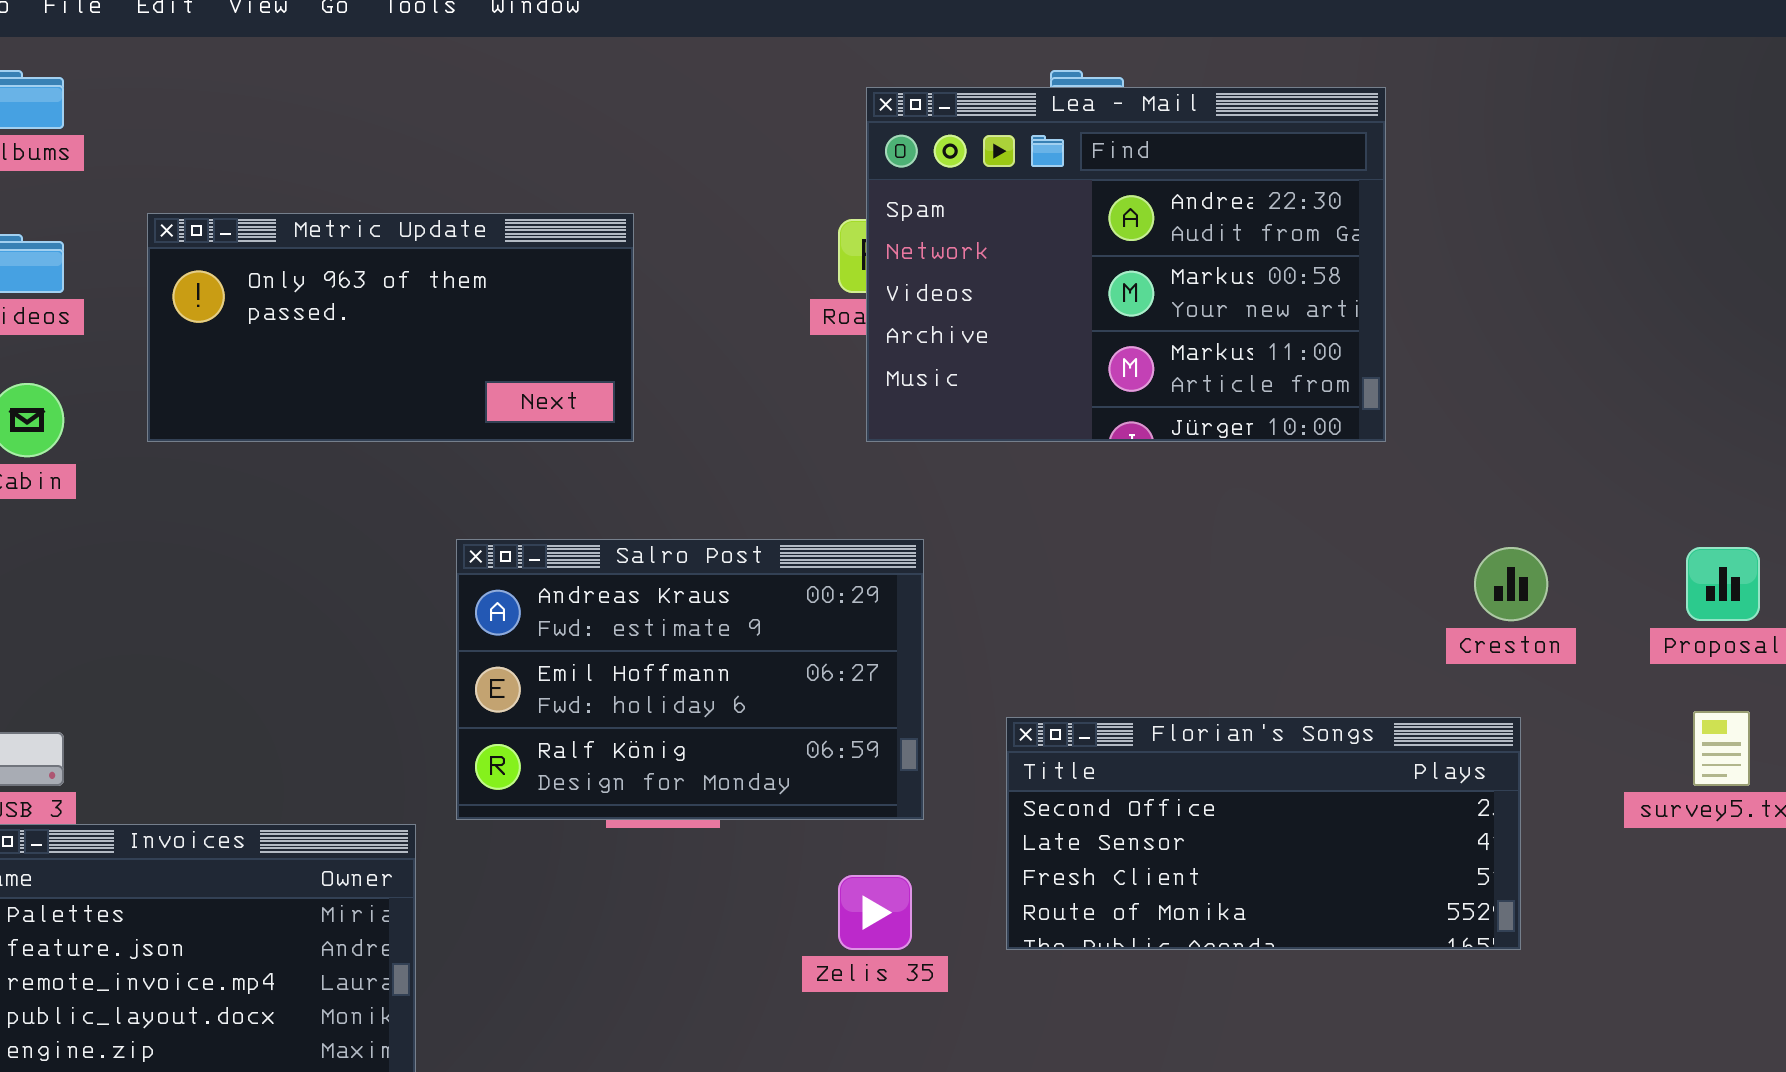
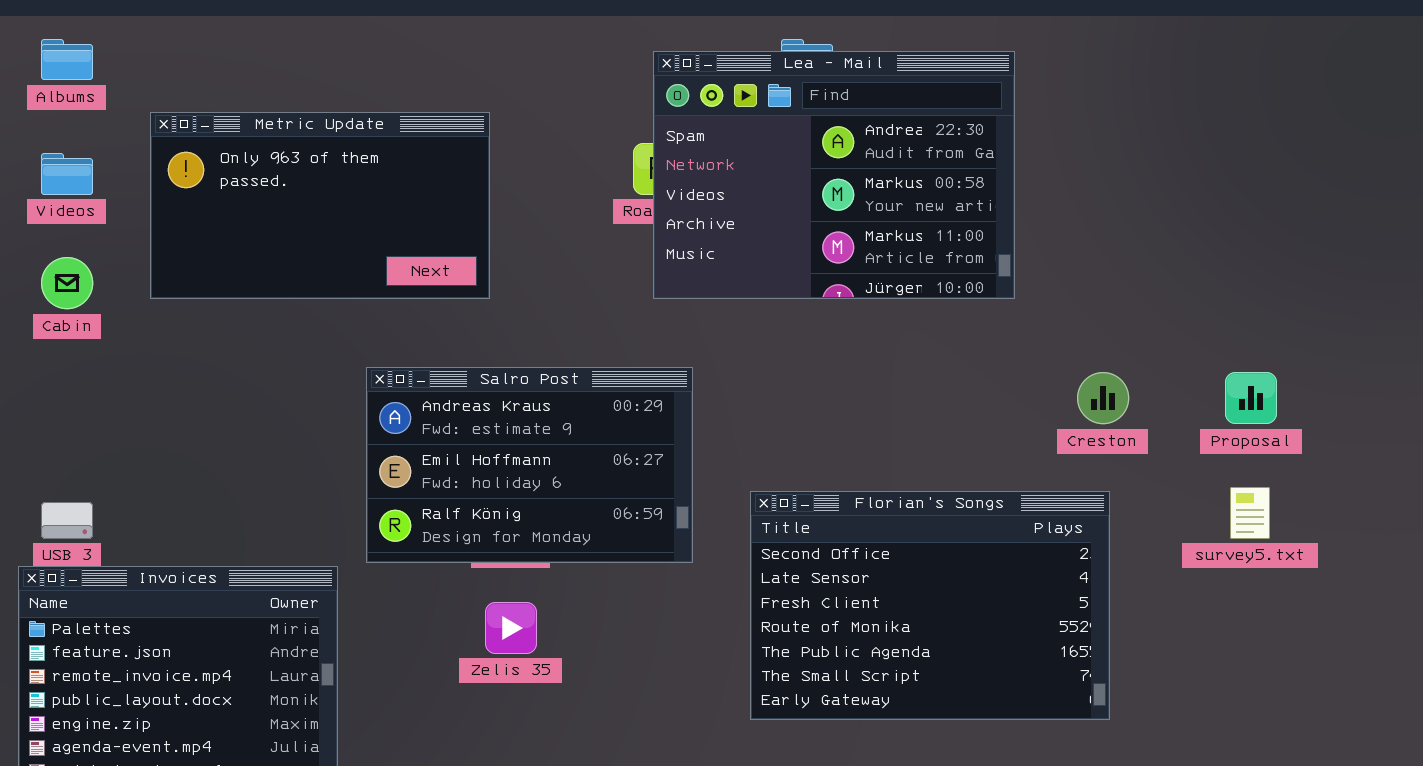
Metric Update: [147,213,634,442] -> [150,112,490,299], resized
Florian's Songs: [1006,717,1521,950] -> [750,491,1110,720], resized
Zelis 35: [838,875,912,950] -> [485,602,537,654], moved

